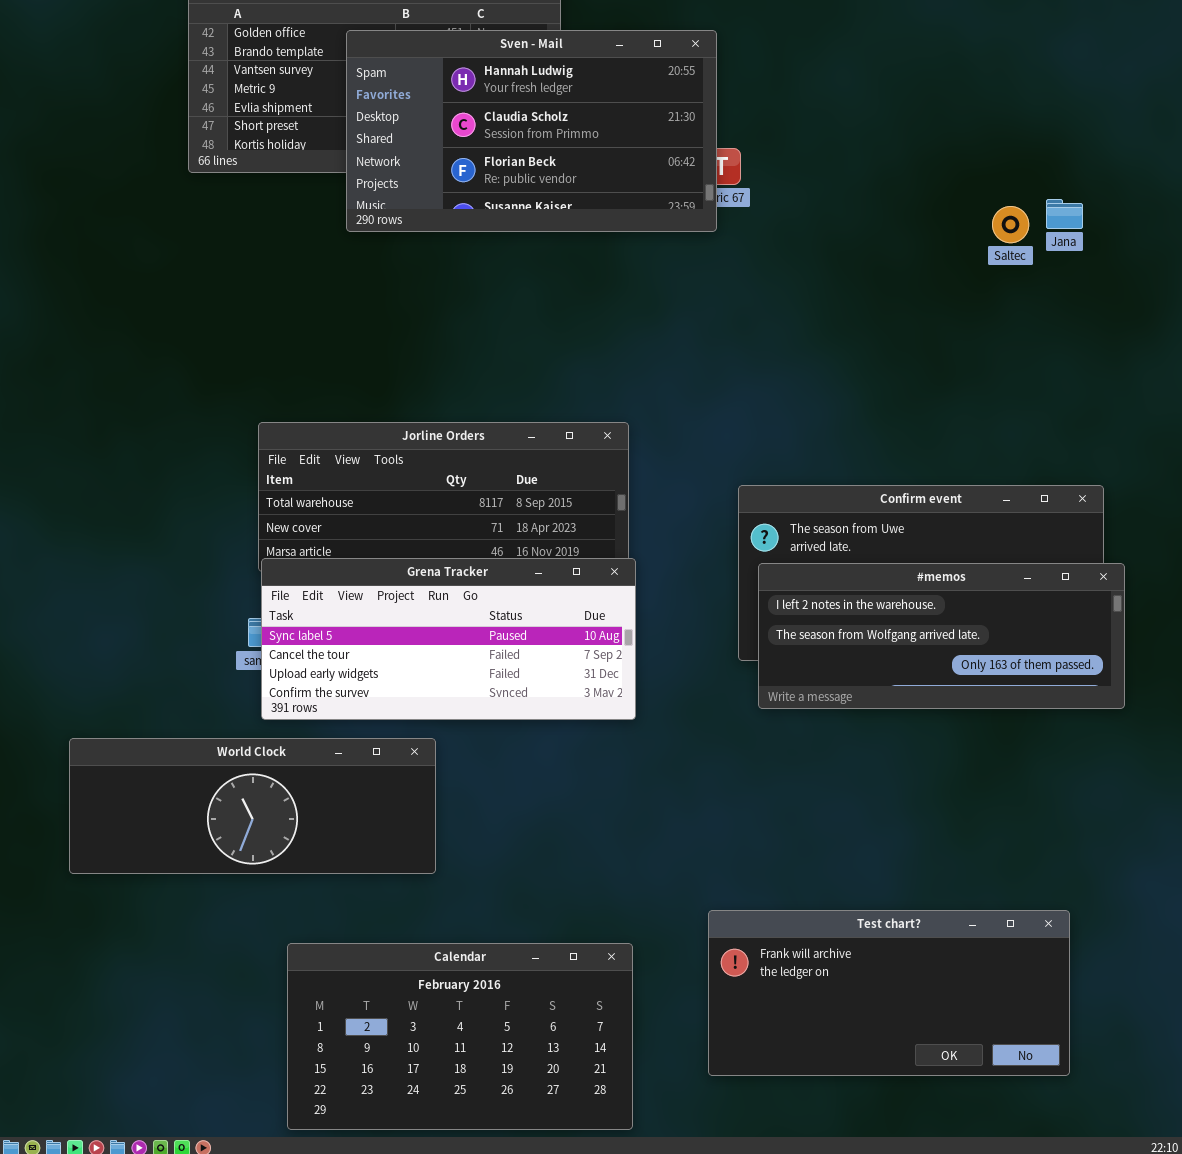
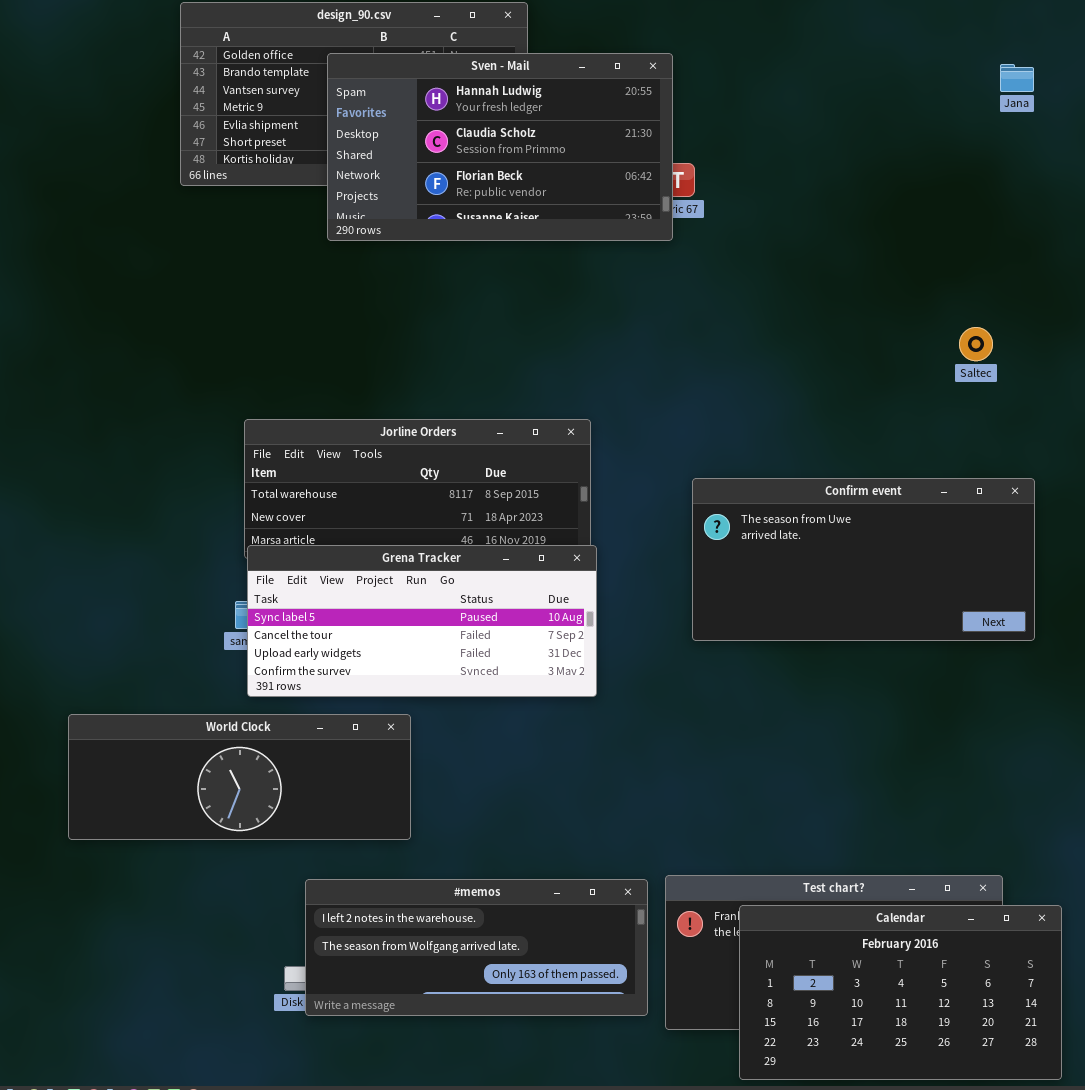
Jana: [1046,199,1083,229] -> [1000,64,1034,92], moved
Saltec: [992,206,1029,243] -> [959,327,993,361], moved
#memos: [758,563,1125,709] -> [305,879,648,1016], moved
Calendar: [287,943,633,1130] -> [739,905,1062,1080], moved

